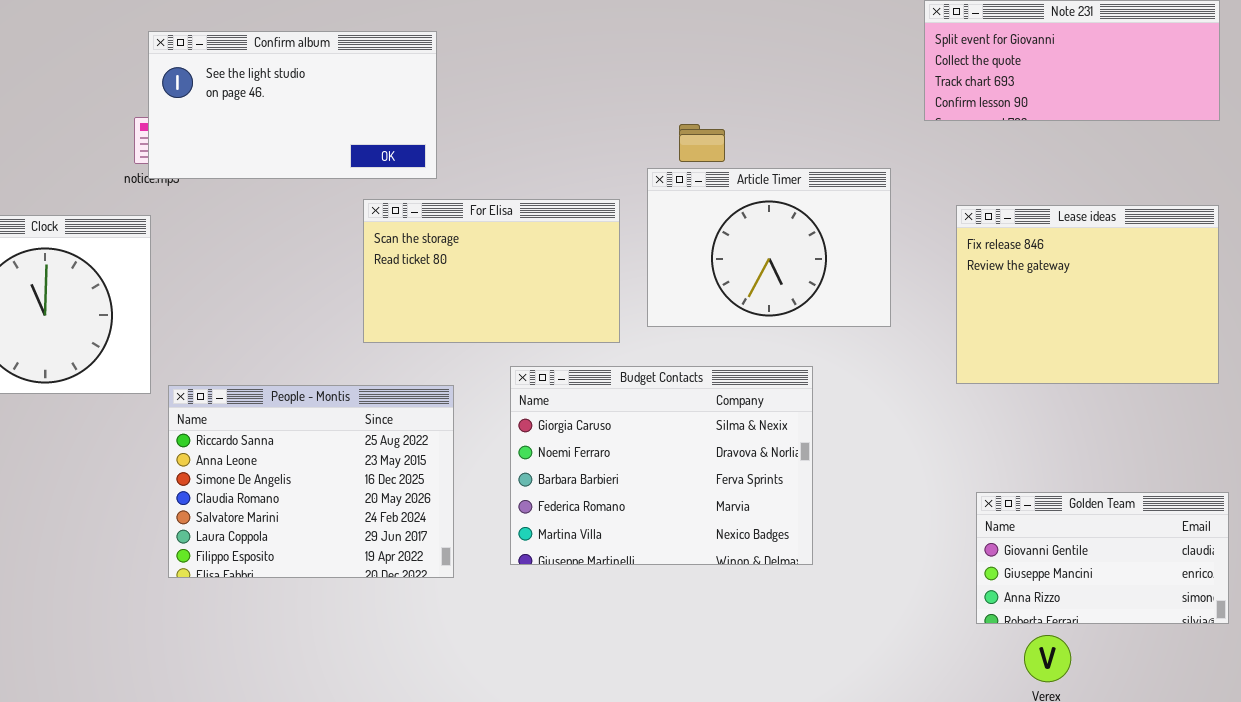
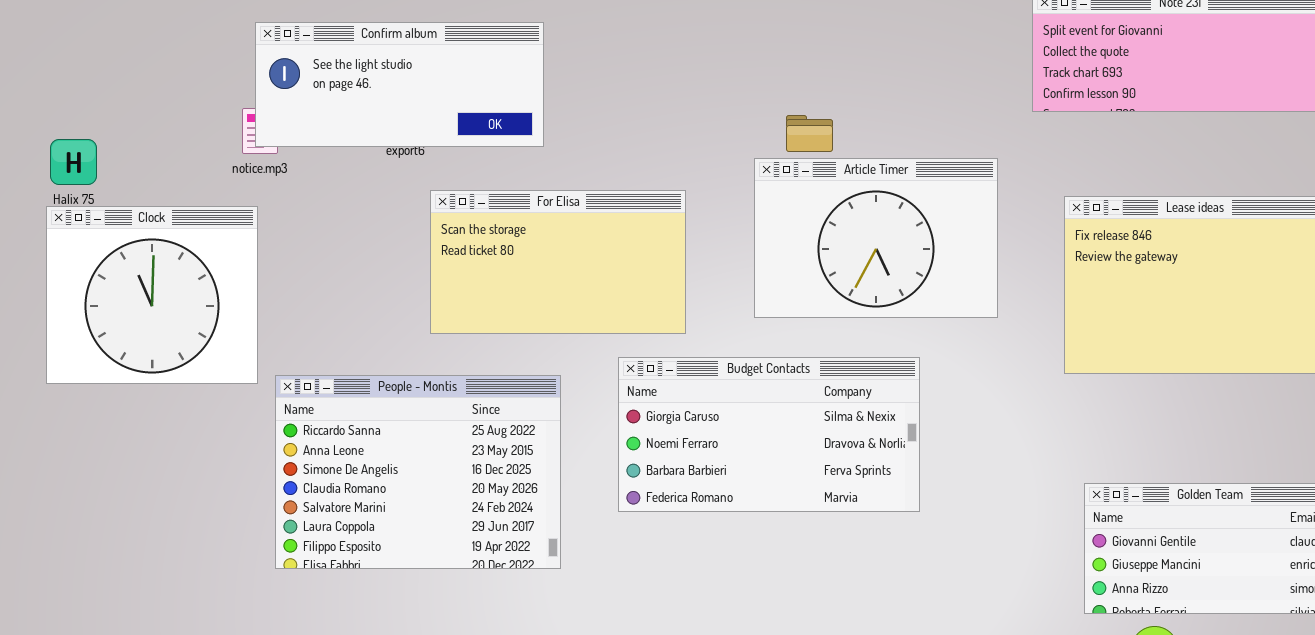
Confirm album: [148,31,437,179] -> [255,22,544,147], resized
For Elisa: [363,199,620,343] -> [430,190,686,334], moved
Budget Contacts: [510,366,813,565] -> [618,357,920,512], resized

